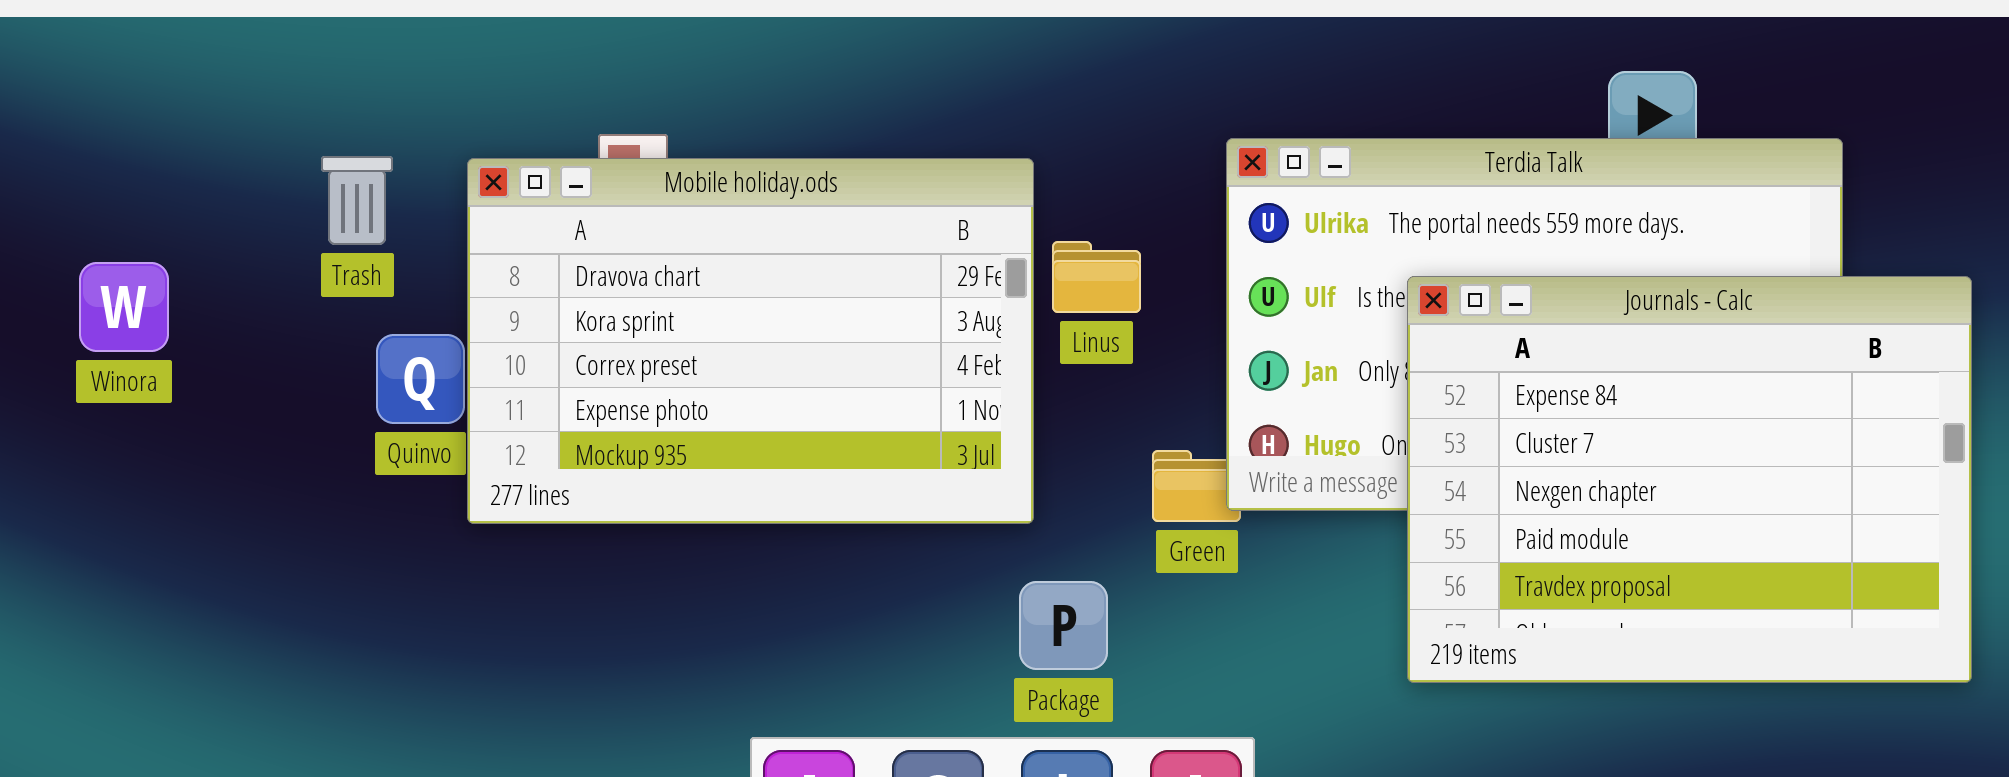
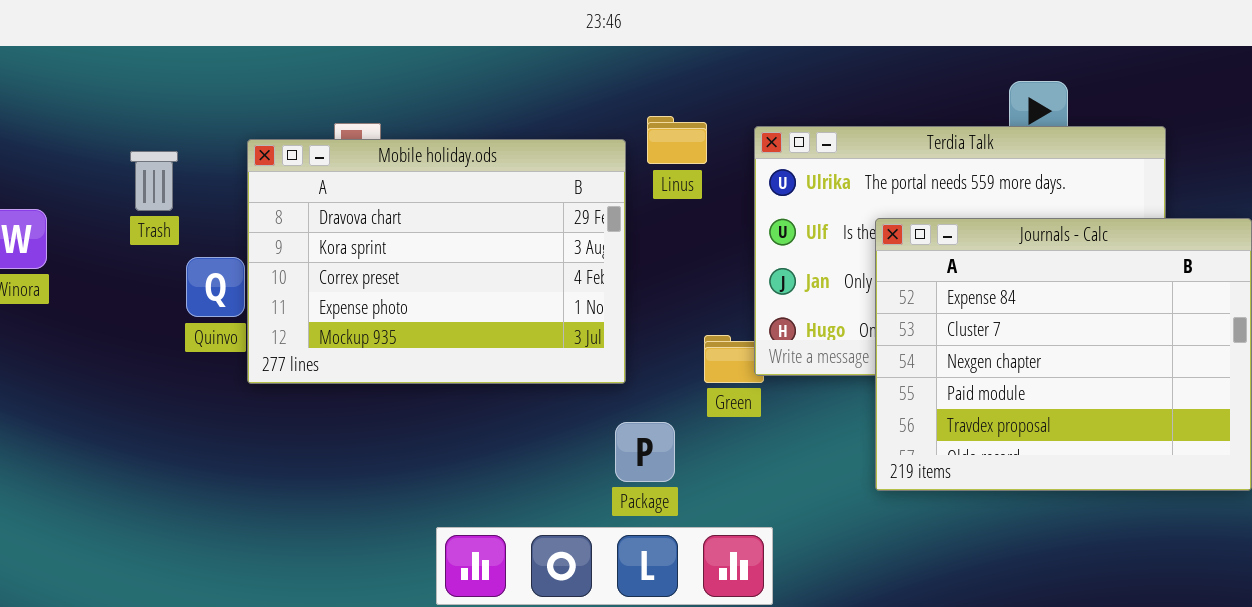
Trash: [321,156,393,245] -> [130,151,178,211], moved
Linus: [1052,241,1141,313] -> [647,116,707,164], moved

